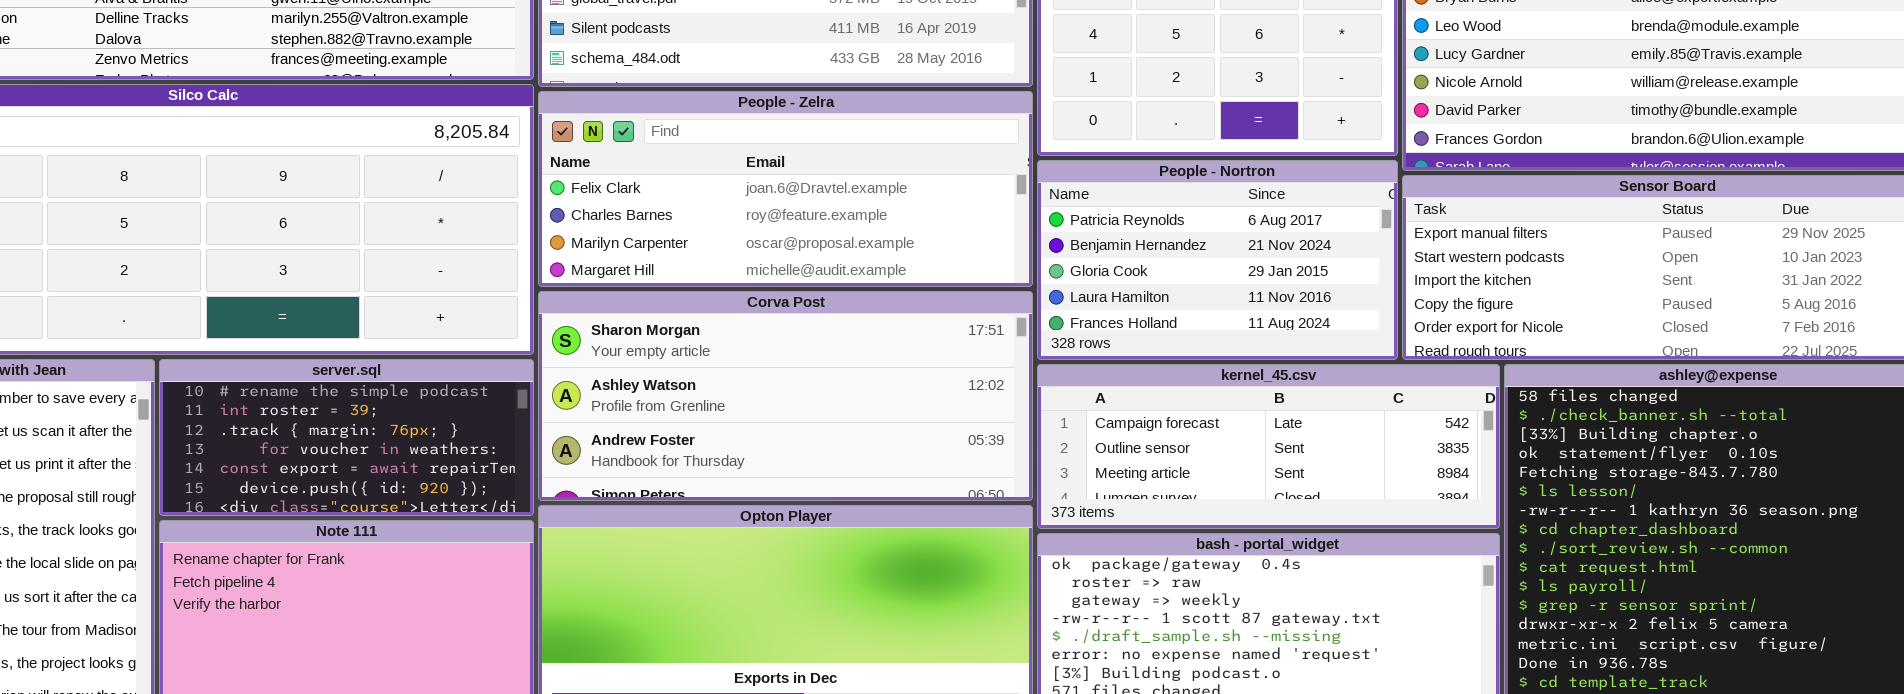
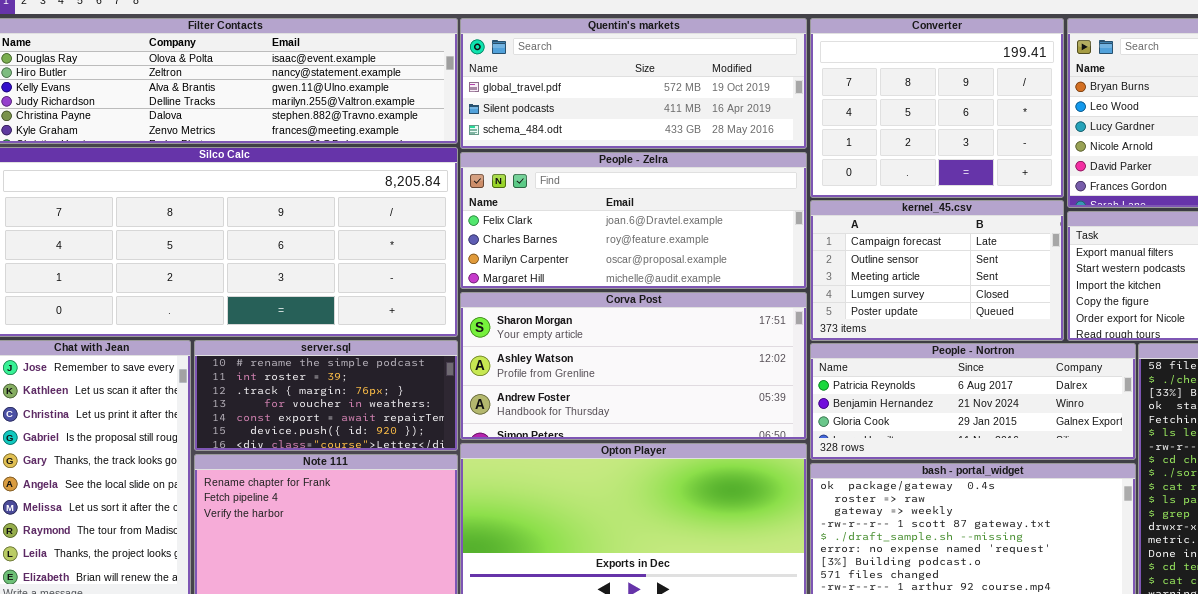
People - Nortron: [1037,160,1398,360] -> [810,343,1136,460], moved, resized
kernel_45.csv: [1037,364,1500,529] -> [810,200,1064,341], moved, resized

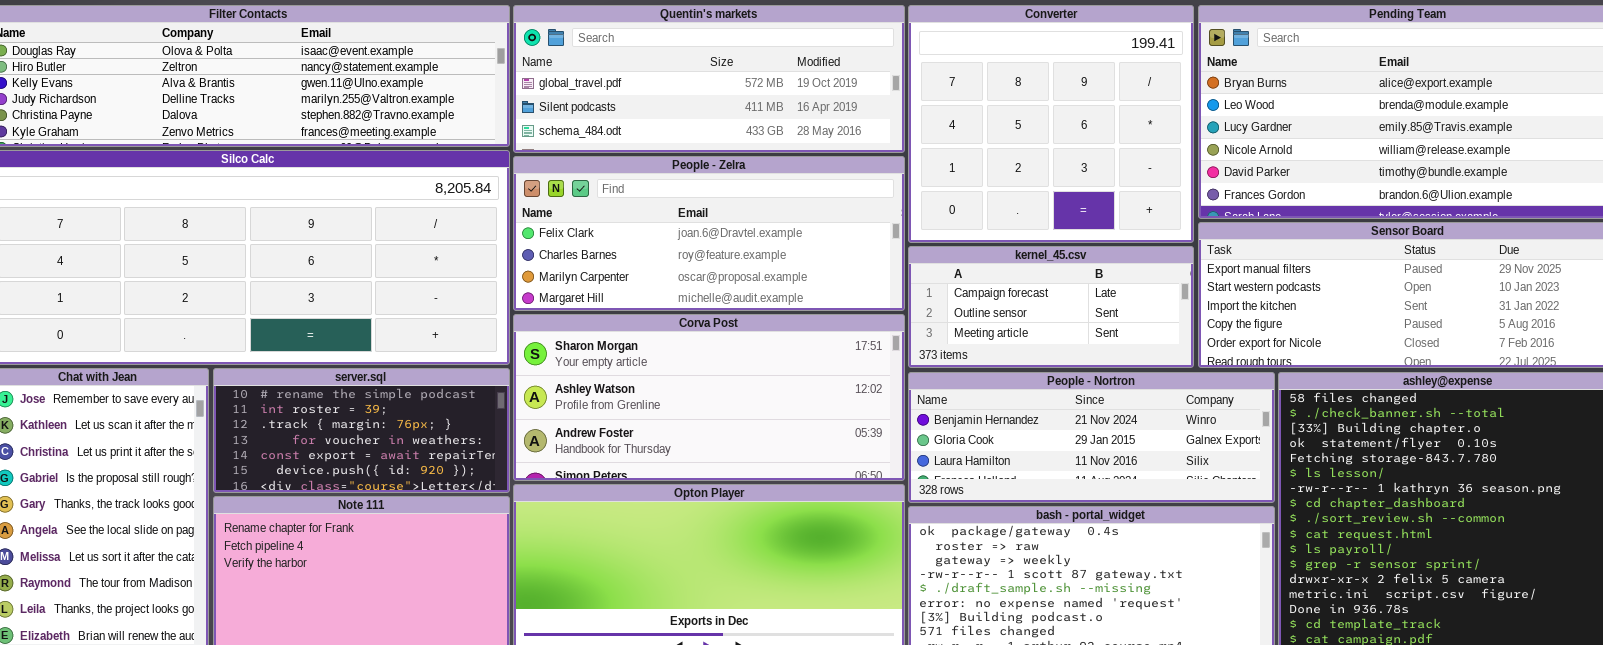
Converter: [810,18,1064,198] -> [908,5,1194,243], resized
kernel_45.csv: [810,200,1064,341] -> [908,246,1194,368], resized
People - Nortron: [810,343,1136,460] -> [908,372,1275,503], scrolled down 1 row

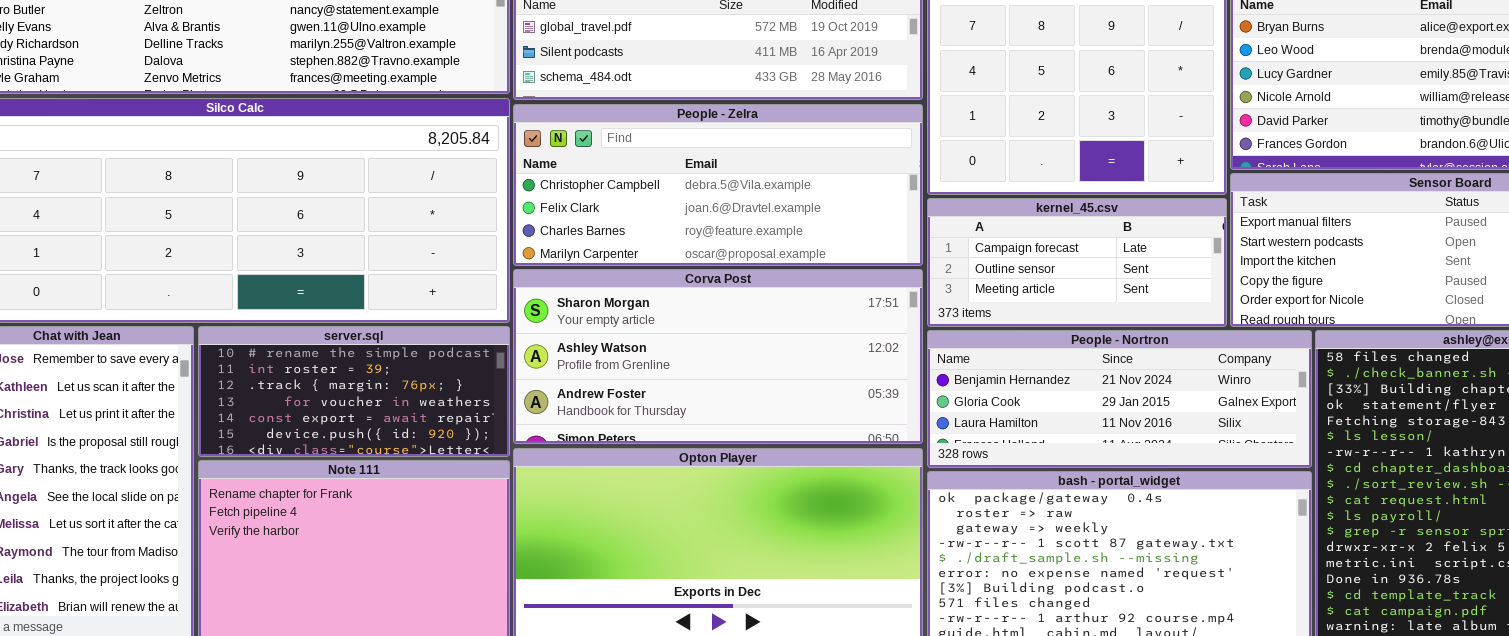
People - Zelra: [513,156,905,311] -> [513,104,923,266], scrolled up 1 row

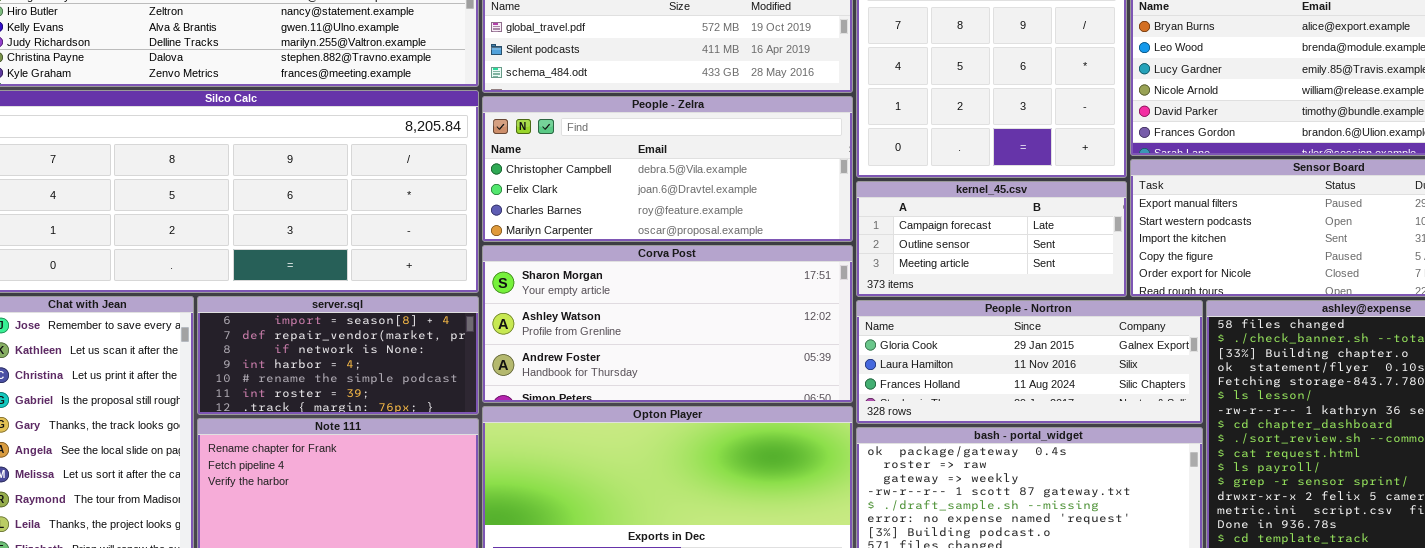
server.sql: [198,326,510,457] -> [197,296,479,415], scrolled up 4 rows
People - Nortron: [927,330,1312,468] -> [856,300,1203,424], scrolled down 1 row

